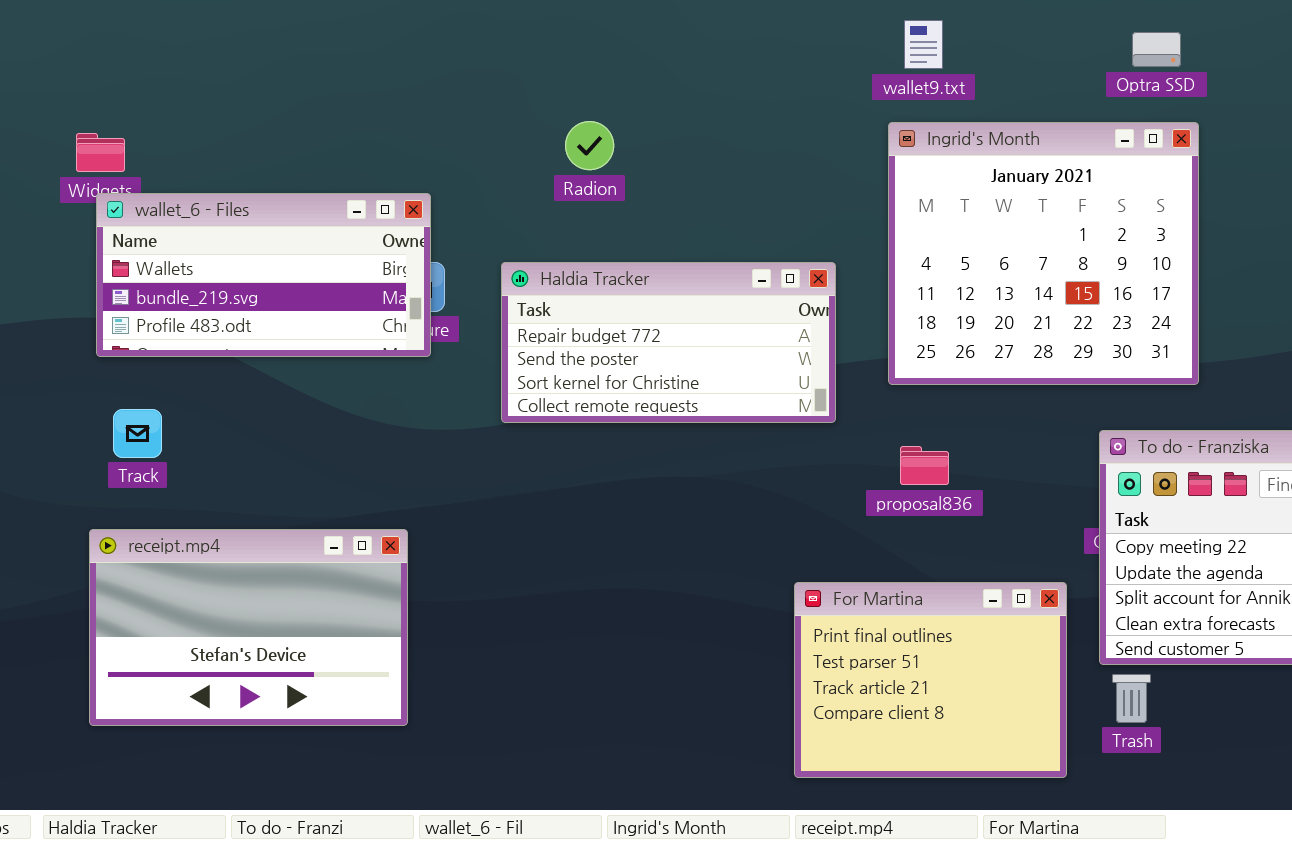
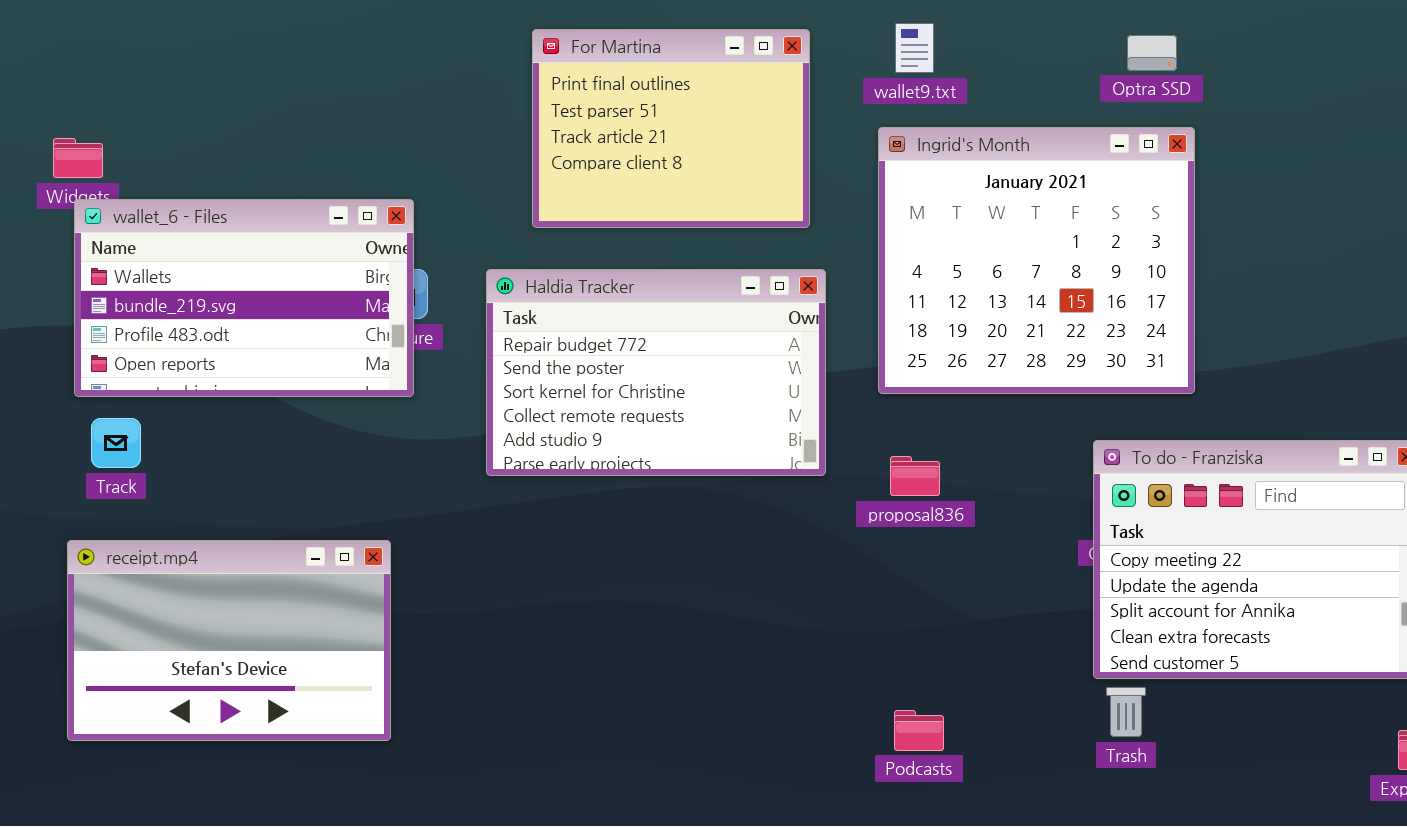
wallet_6 - Files: [96,193,431,357] -> [74,199,414,397], resized
Haldia Tracker: [501,262,836,423] -> [486,269,826,476], resized
For Martina: [794,582,1067,778] -> [532,29,810,228], moved

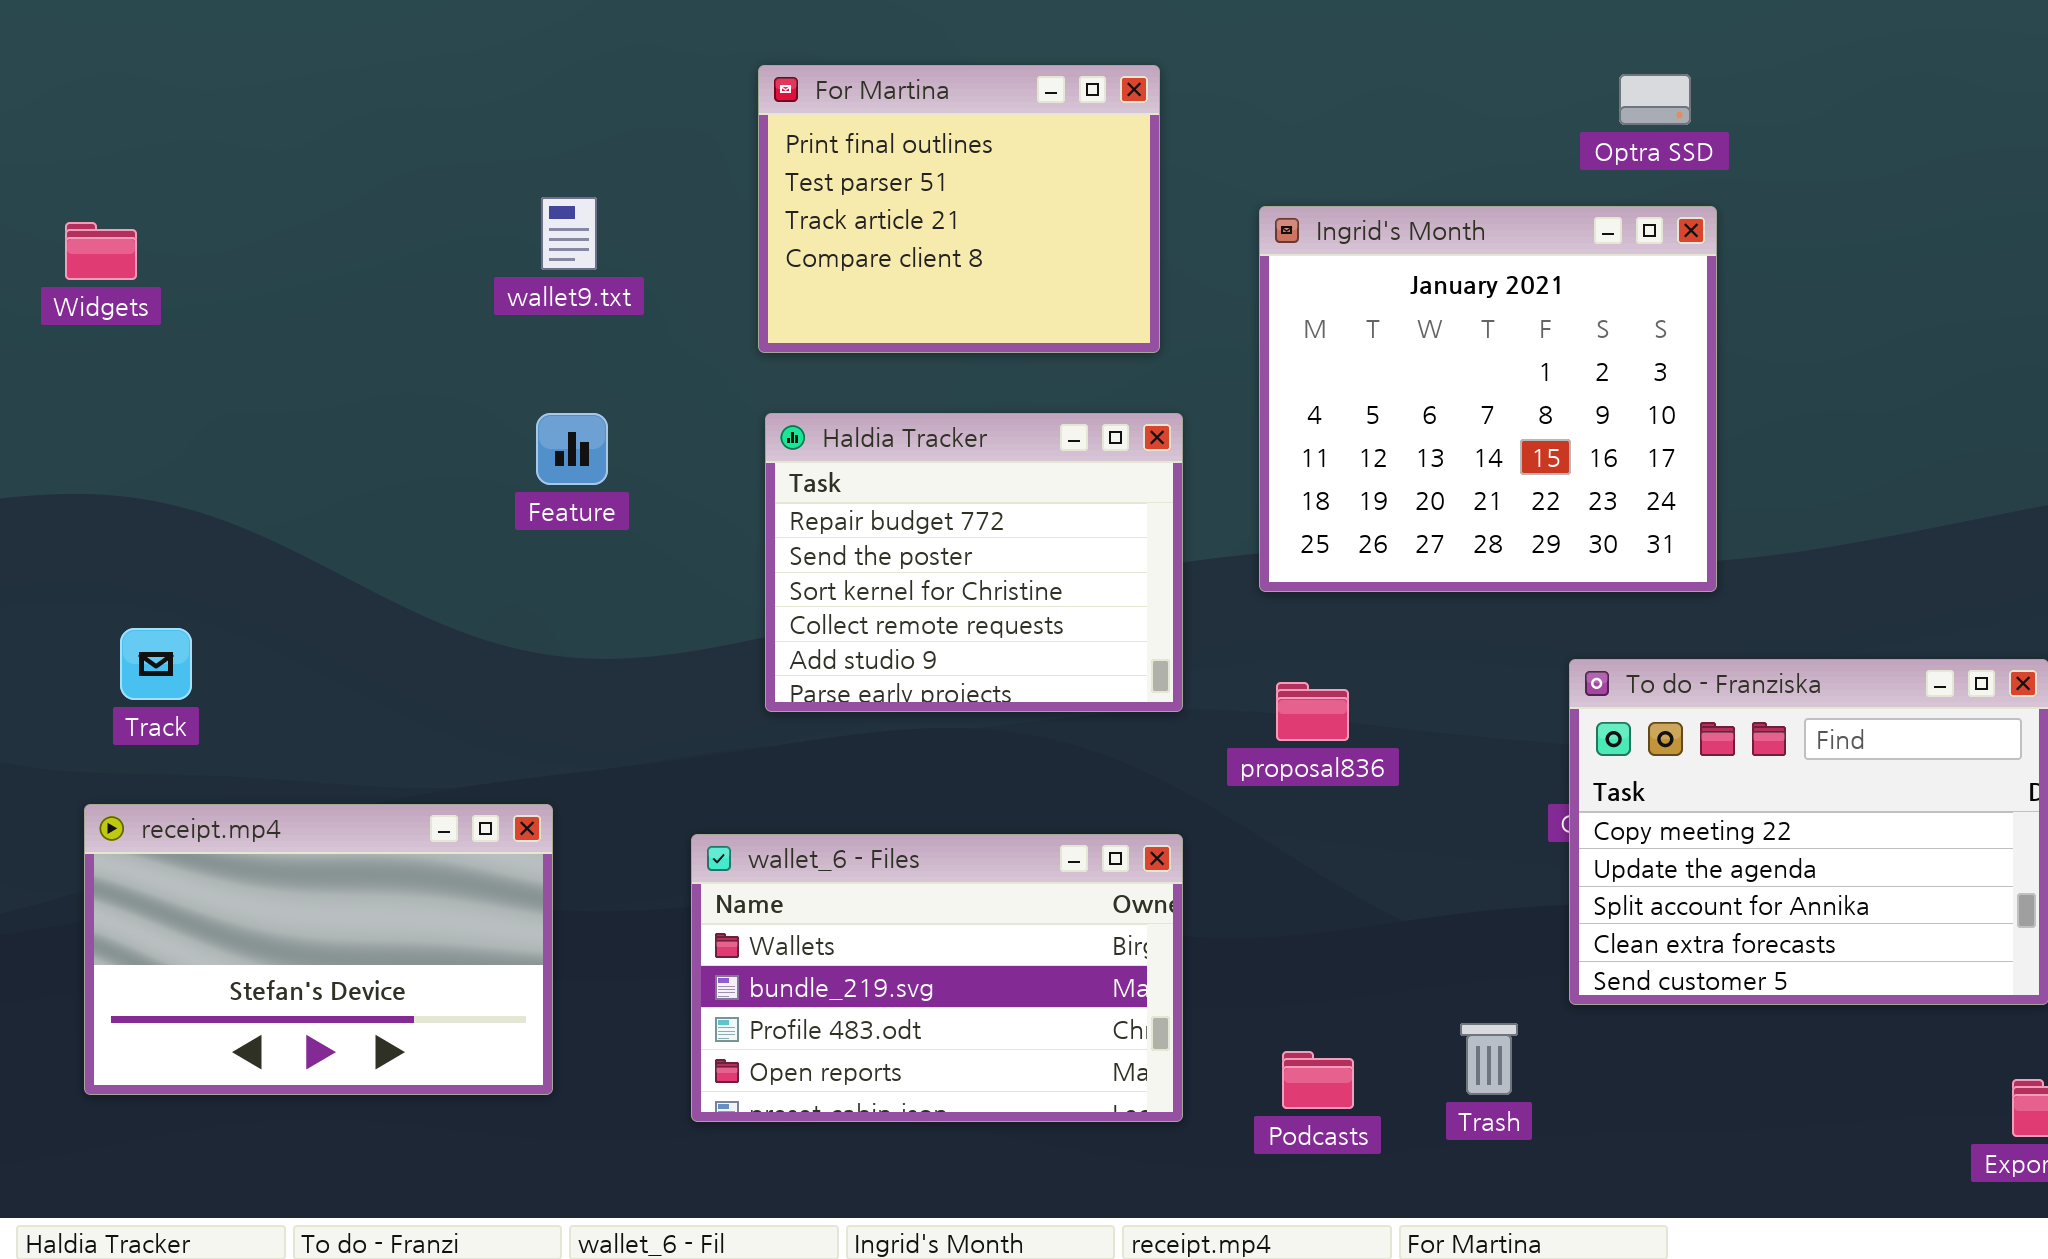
wallet9.txt: [895,23,934,73] -> [541,197,597,270], moved
wallet_6 - Files: [74,199,414,397] -> [691,834,1183,1122], moved
Haldia Tracker: [486,269,826,476] -> [765,413,1183,712], resized
Trash: [1106,687,1146,737] -> [1460,1023,1518,1095], moved

